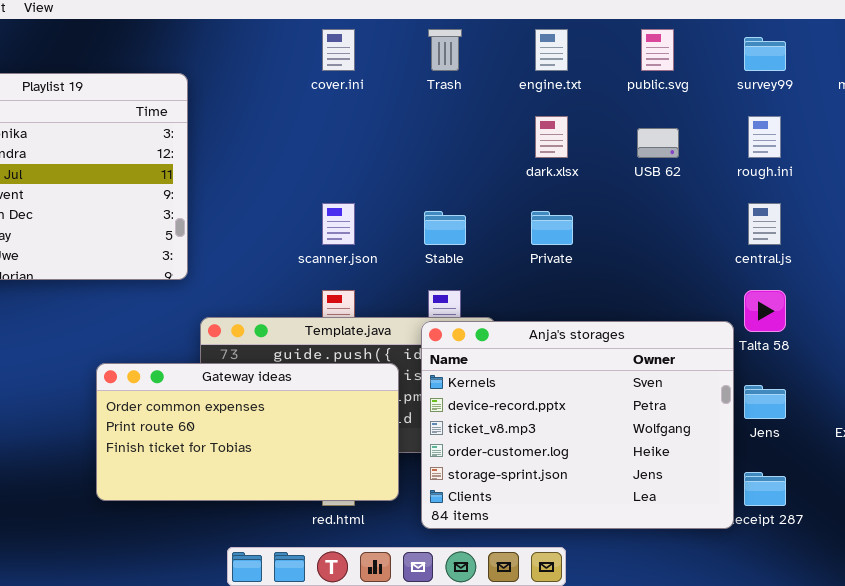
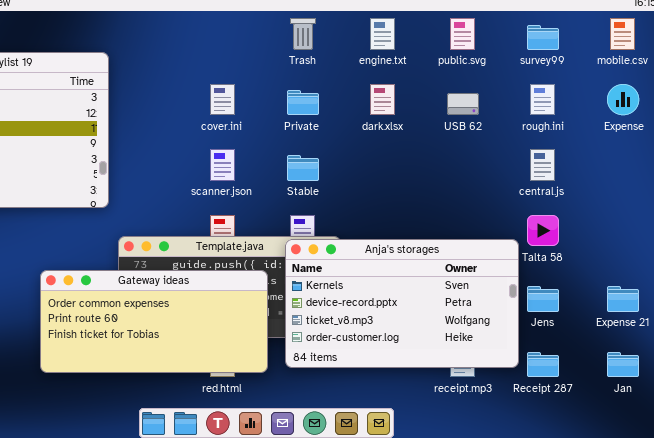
cover.ini: [322,29,355,71] -> [210,84,235,115], moved
Private: [531,211,573,245] -> [287,90,319,115], moved
Anja's storages: [421,321,734,529] -> [285,239,519,368], resized

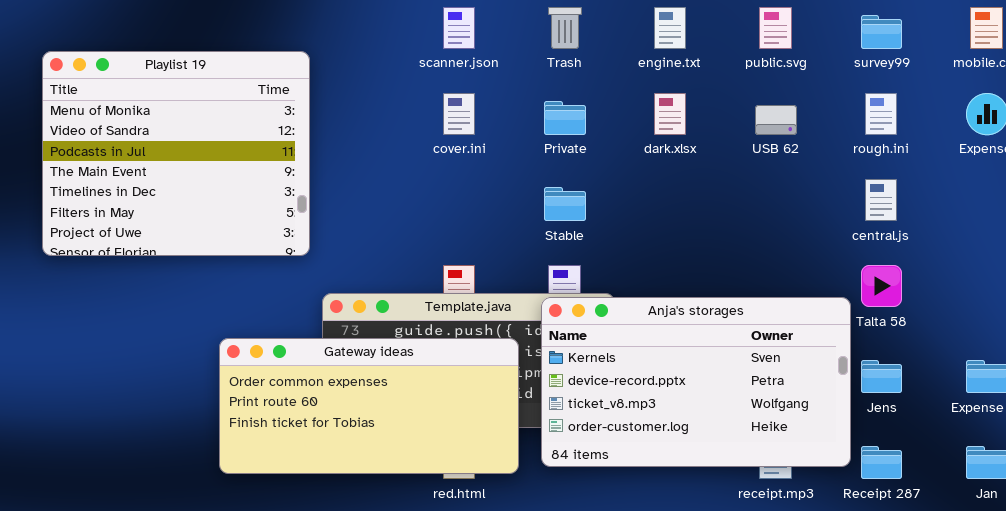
scanner.json: [210,149,235,181] -> [443,7,475,49], moved

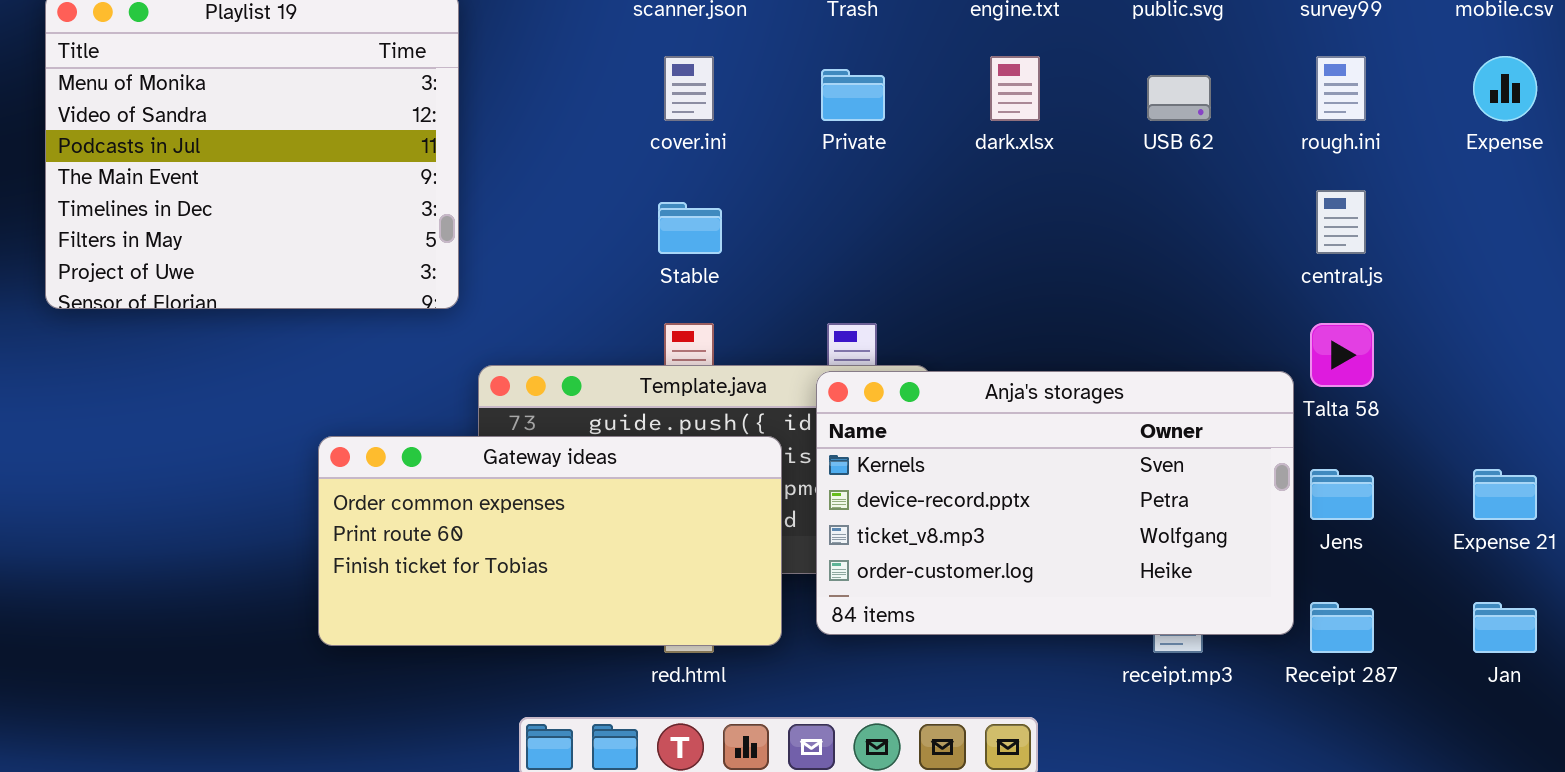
Stable: [544,187,586,221] -> [658,202,722,254], moved

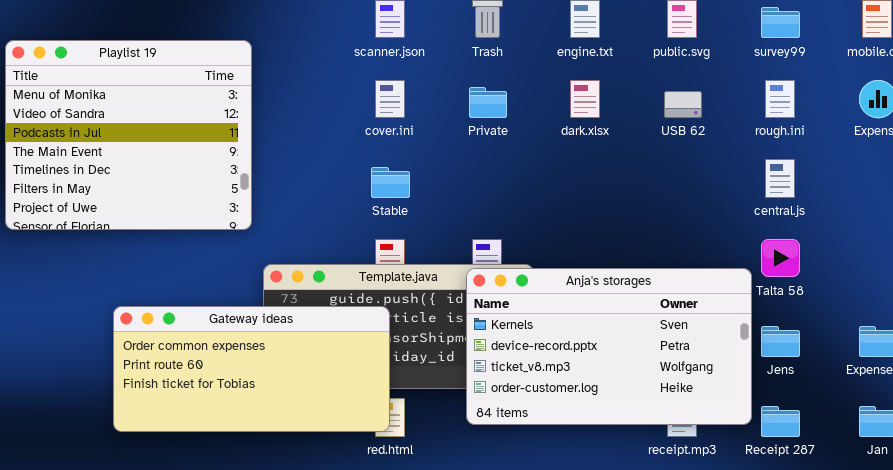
Gateway ideas: [318,436,782,646] -> [113,306,390,432], moved

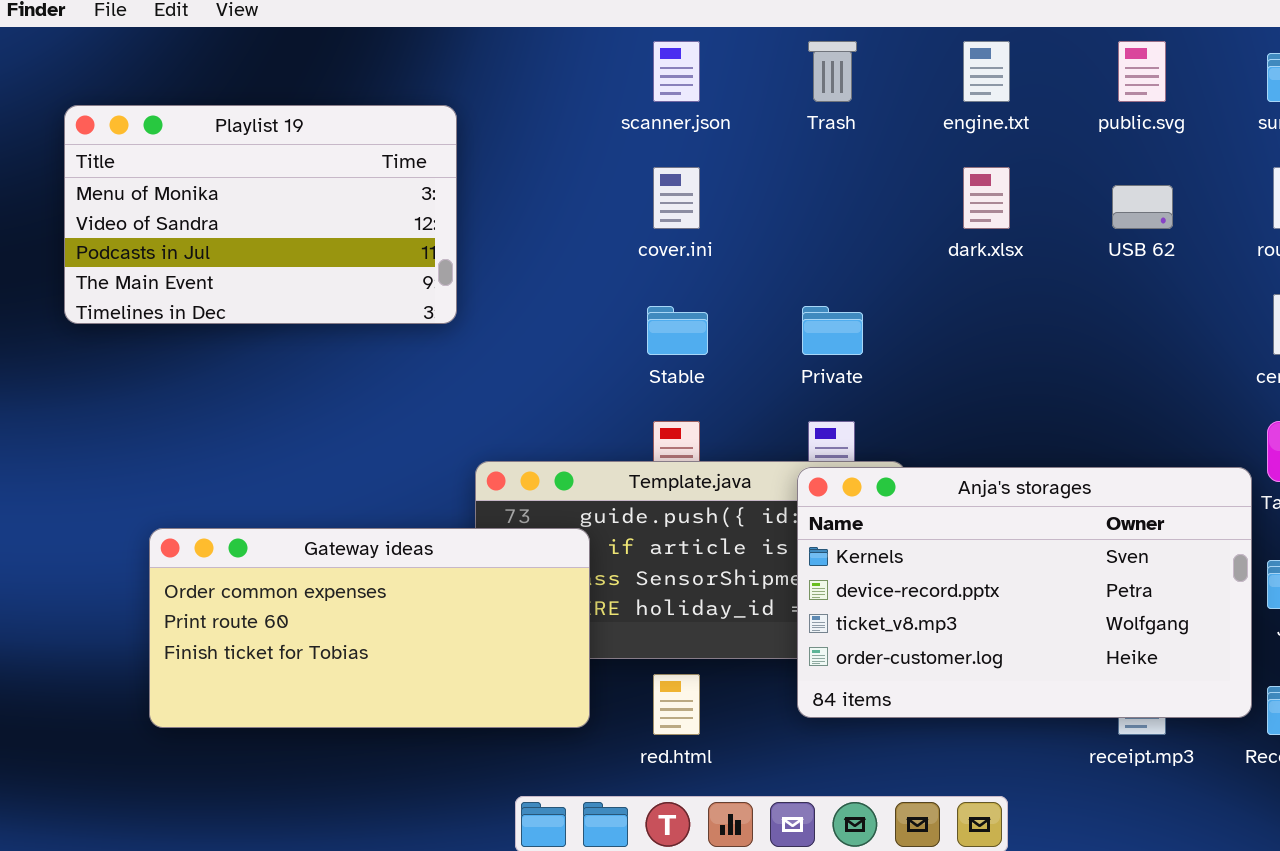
Playlist 19: [5,40,252,230] -> [64,105,457,324], resized
Private: [469,87,507,118] -> [802,306,863,355], moved
Gateway ideas: [113,306,390,432] -> [149,528,590,728], moved

